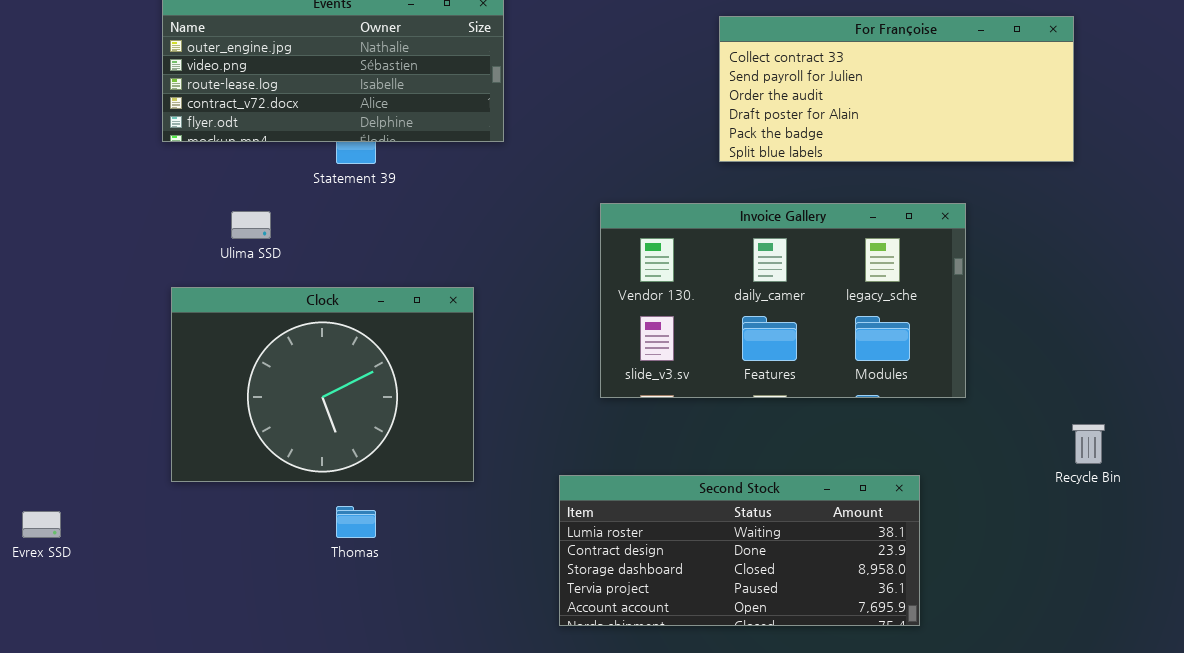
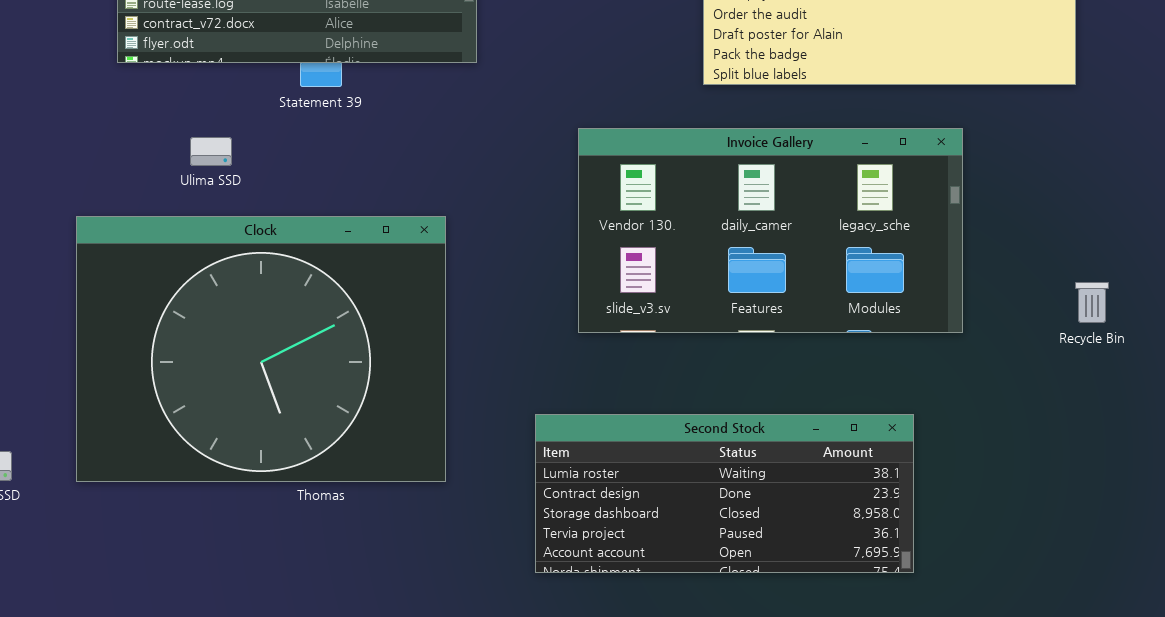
Clock: [171,287,474,482] -> [76,216,446,482], resized
Recycle Bin: [1072,424,1105,464] -> [1075,282,1109,323], moved

